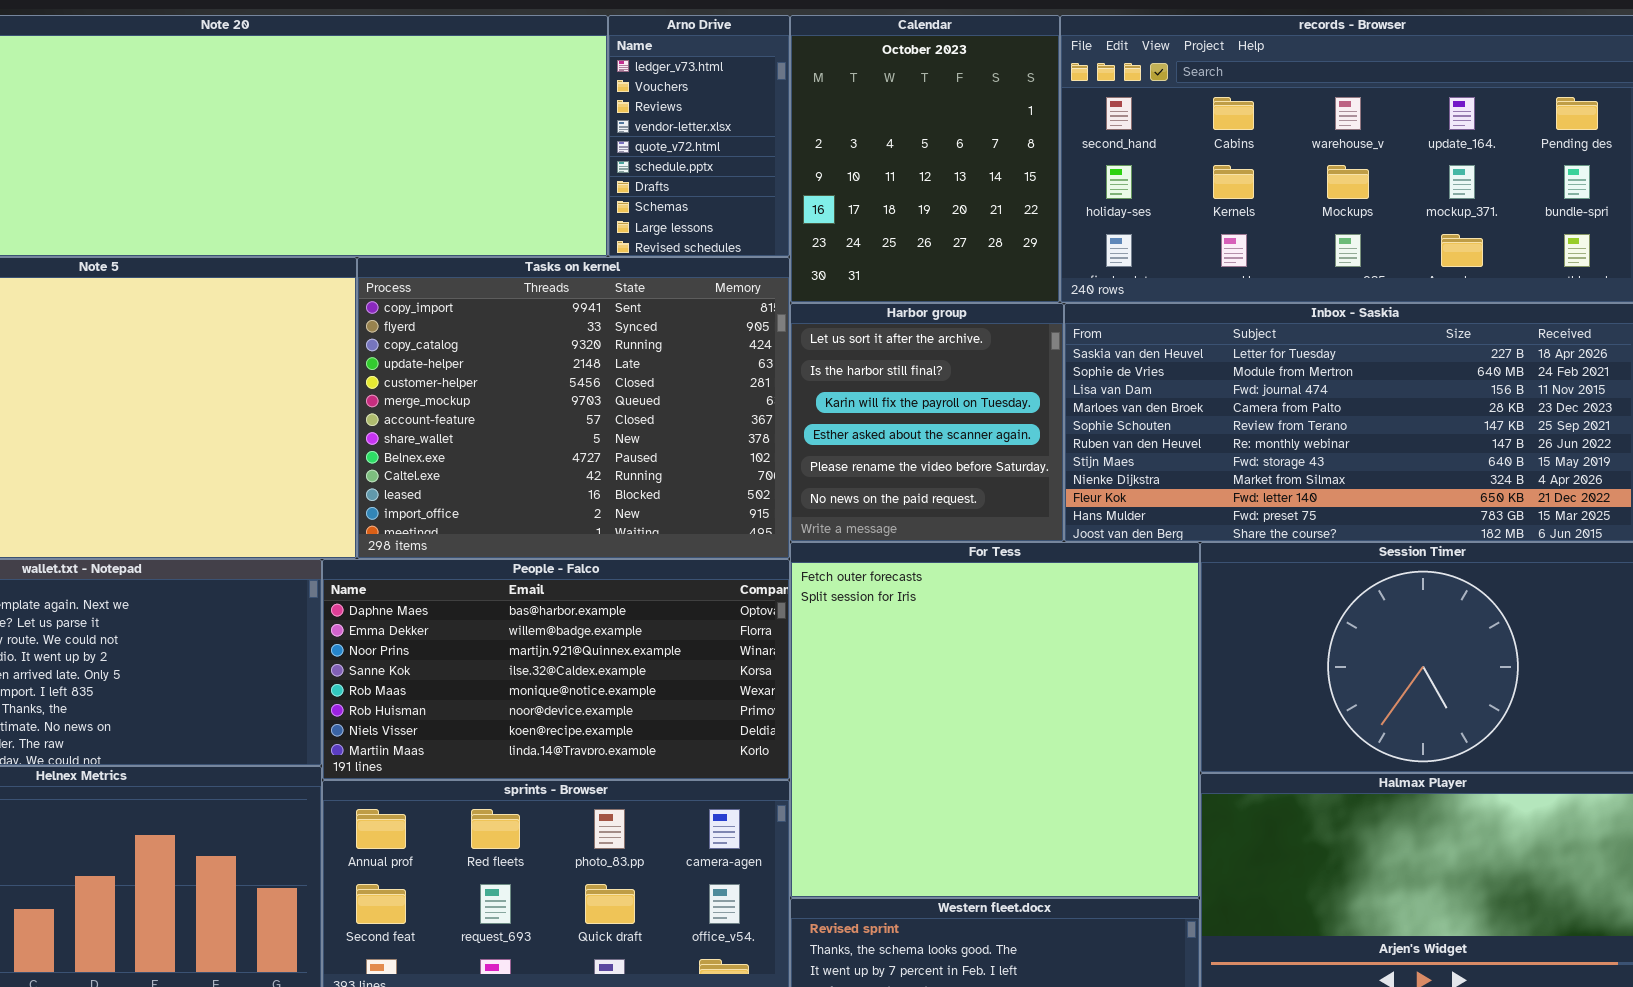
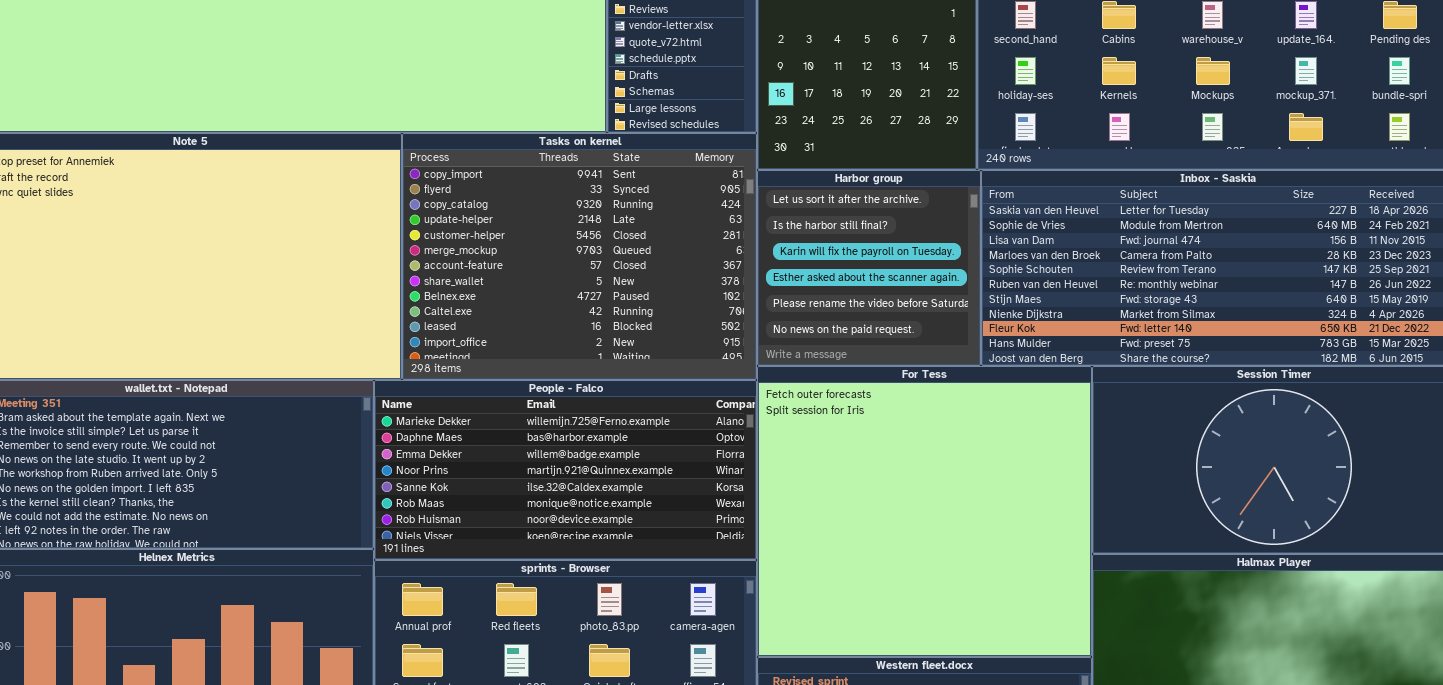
People - Falco: [322,559,790,780] -> [374,380,757,560], scrolled up 1 row

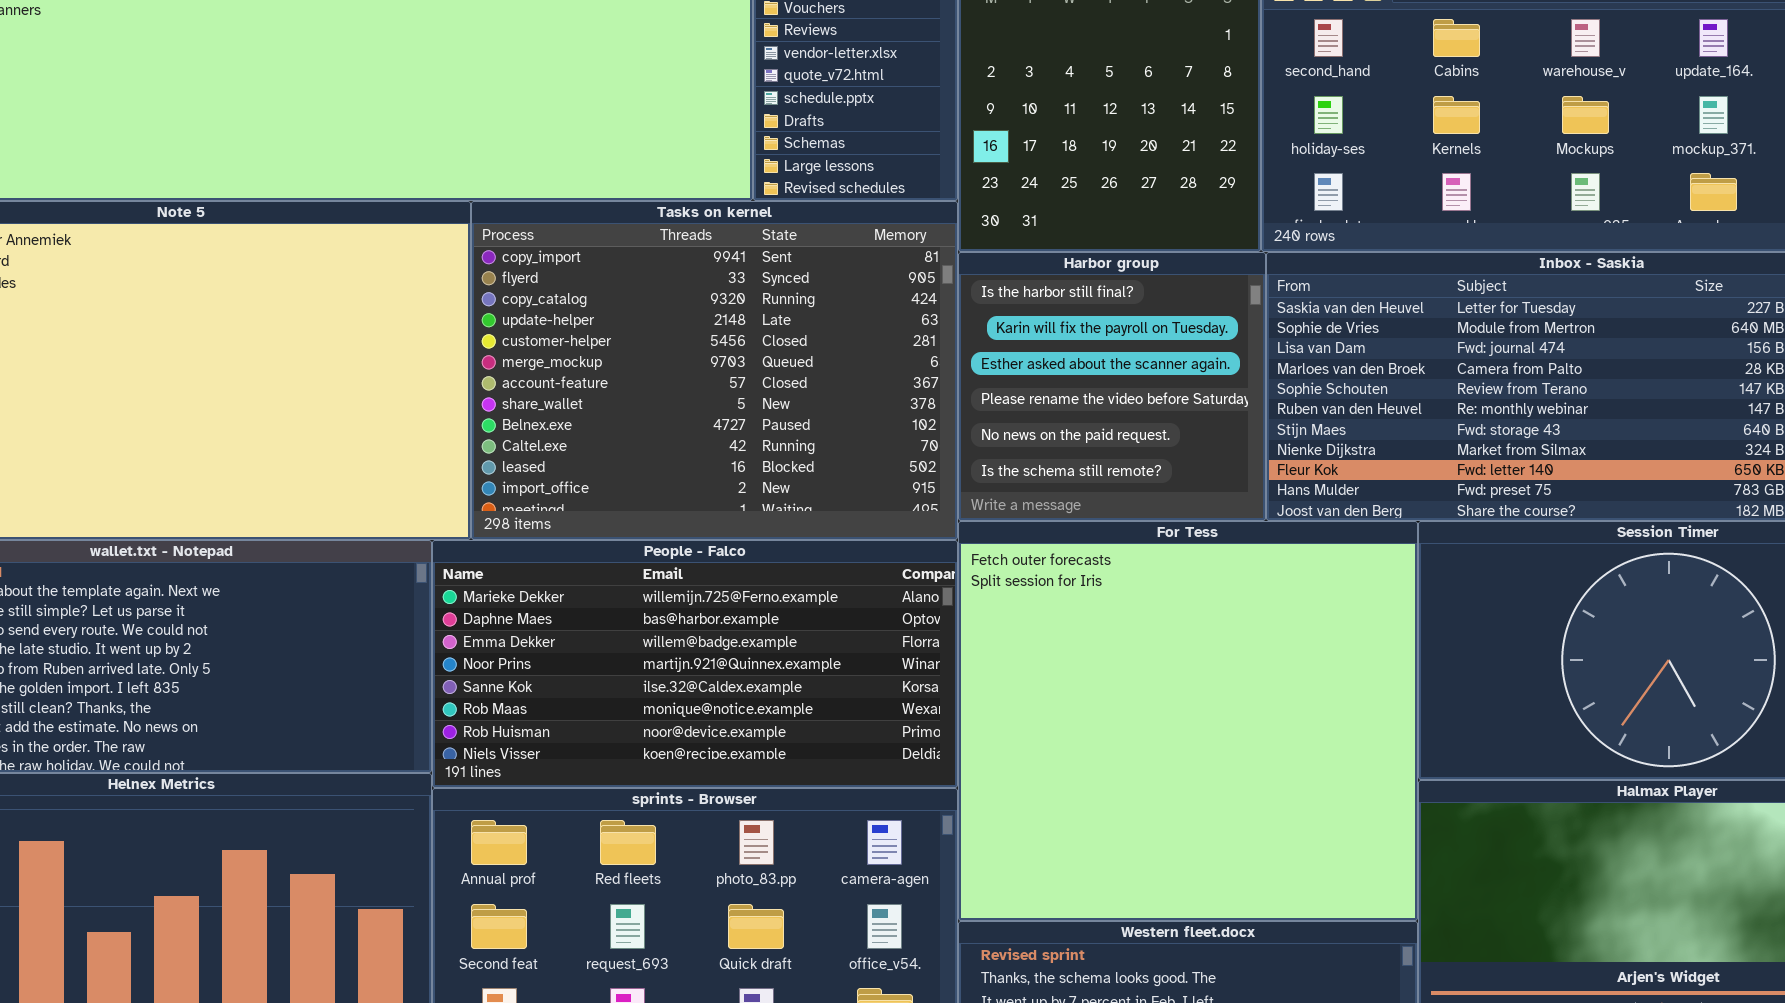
Harbor group: [757,170,981,366] -> [958,252,1266,521], scrolled down 1 row

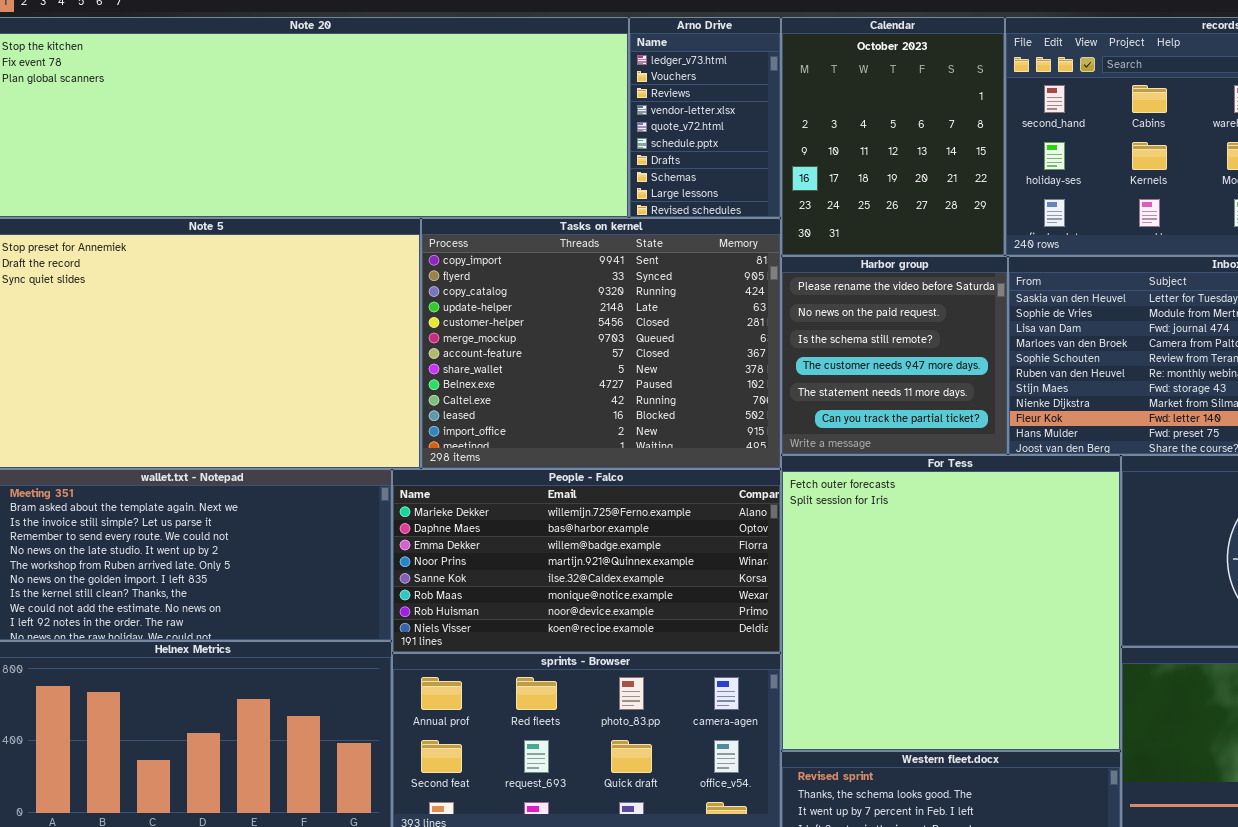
Harbor group: [958,252,1266,521] -> [781,256,1008,455], scrolled down 3 rows

